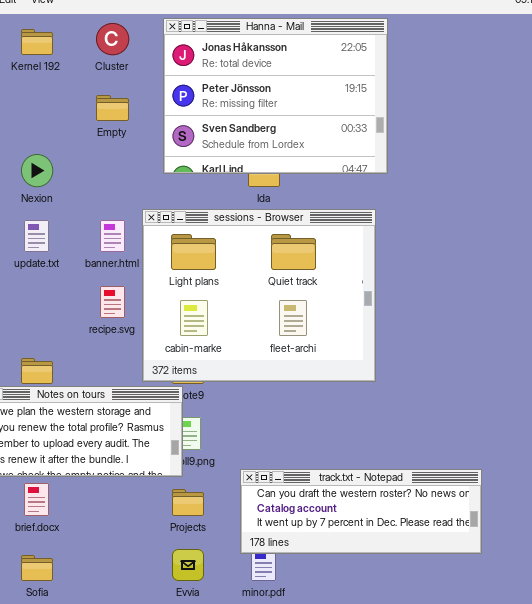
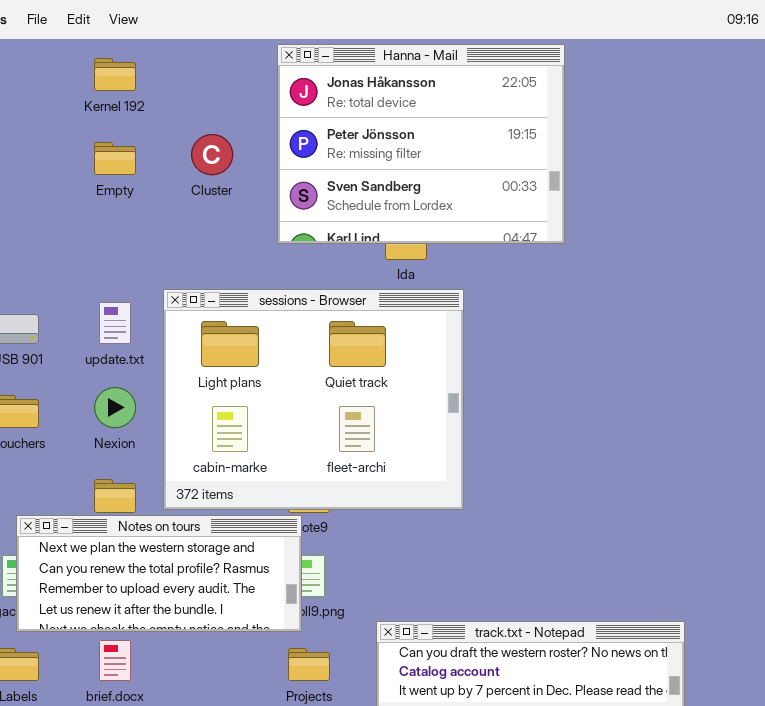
Cluster: [96,23,129,55] -> [191,134,233,175], moved
Empty: [96,95,129,121] -> [94,142,136,175], moved
Nexion: [21,154,53,187] -> [94,387,136,428], moved
sessions - Browser: [142,209,376,382] -> [163,289,464,510], moved

